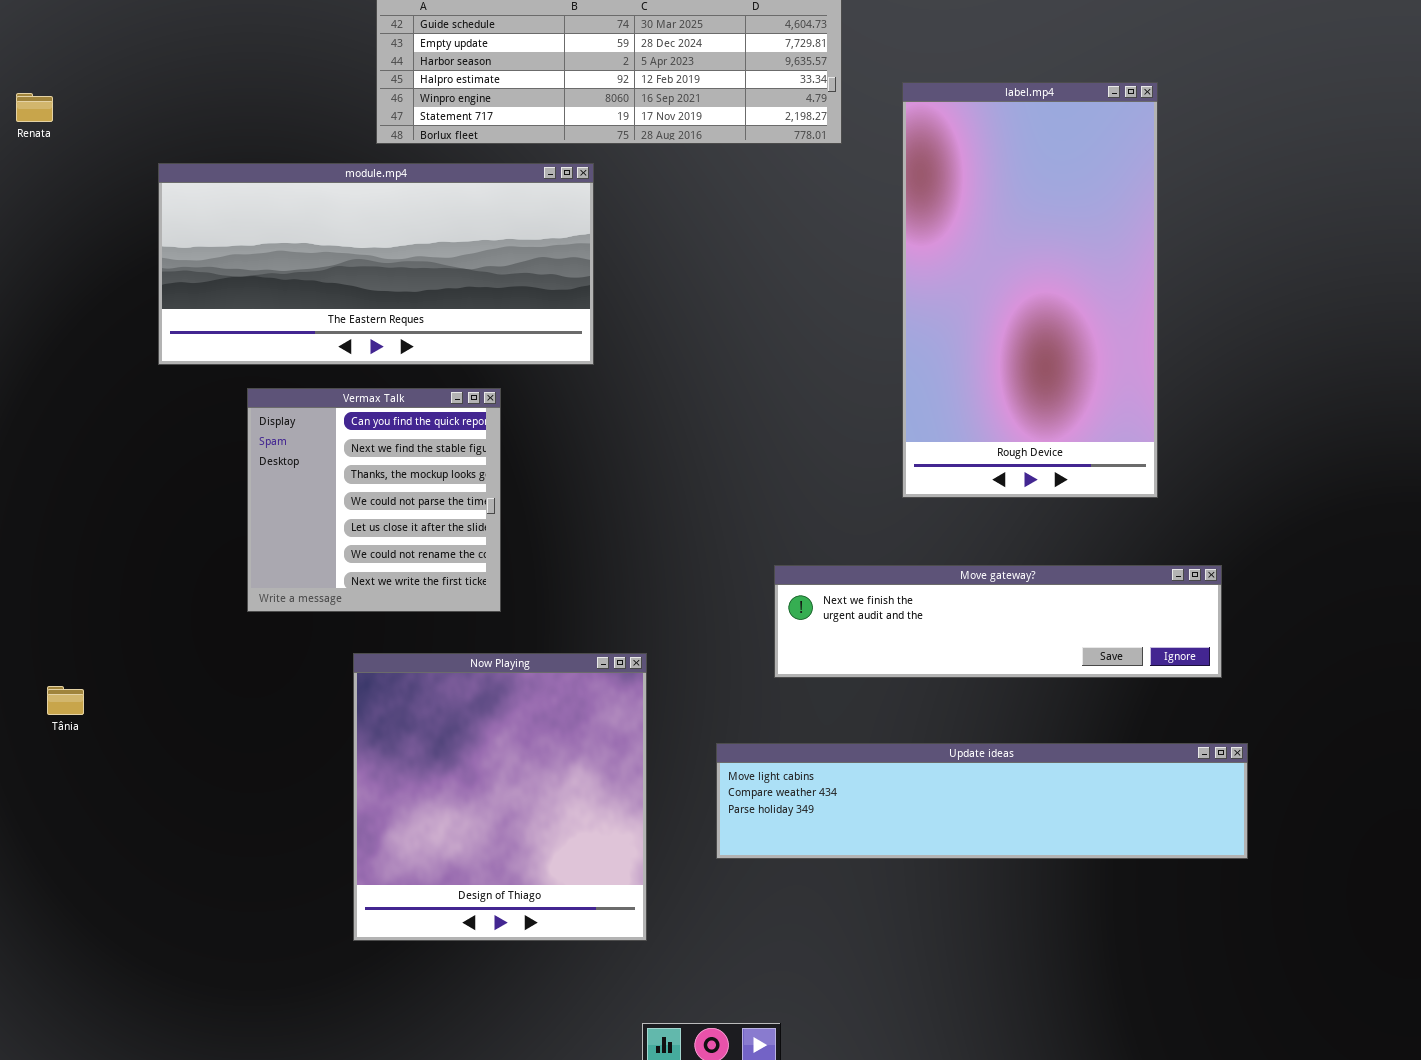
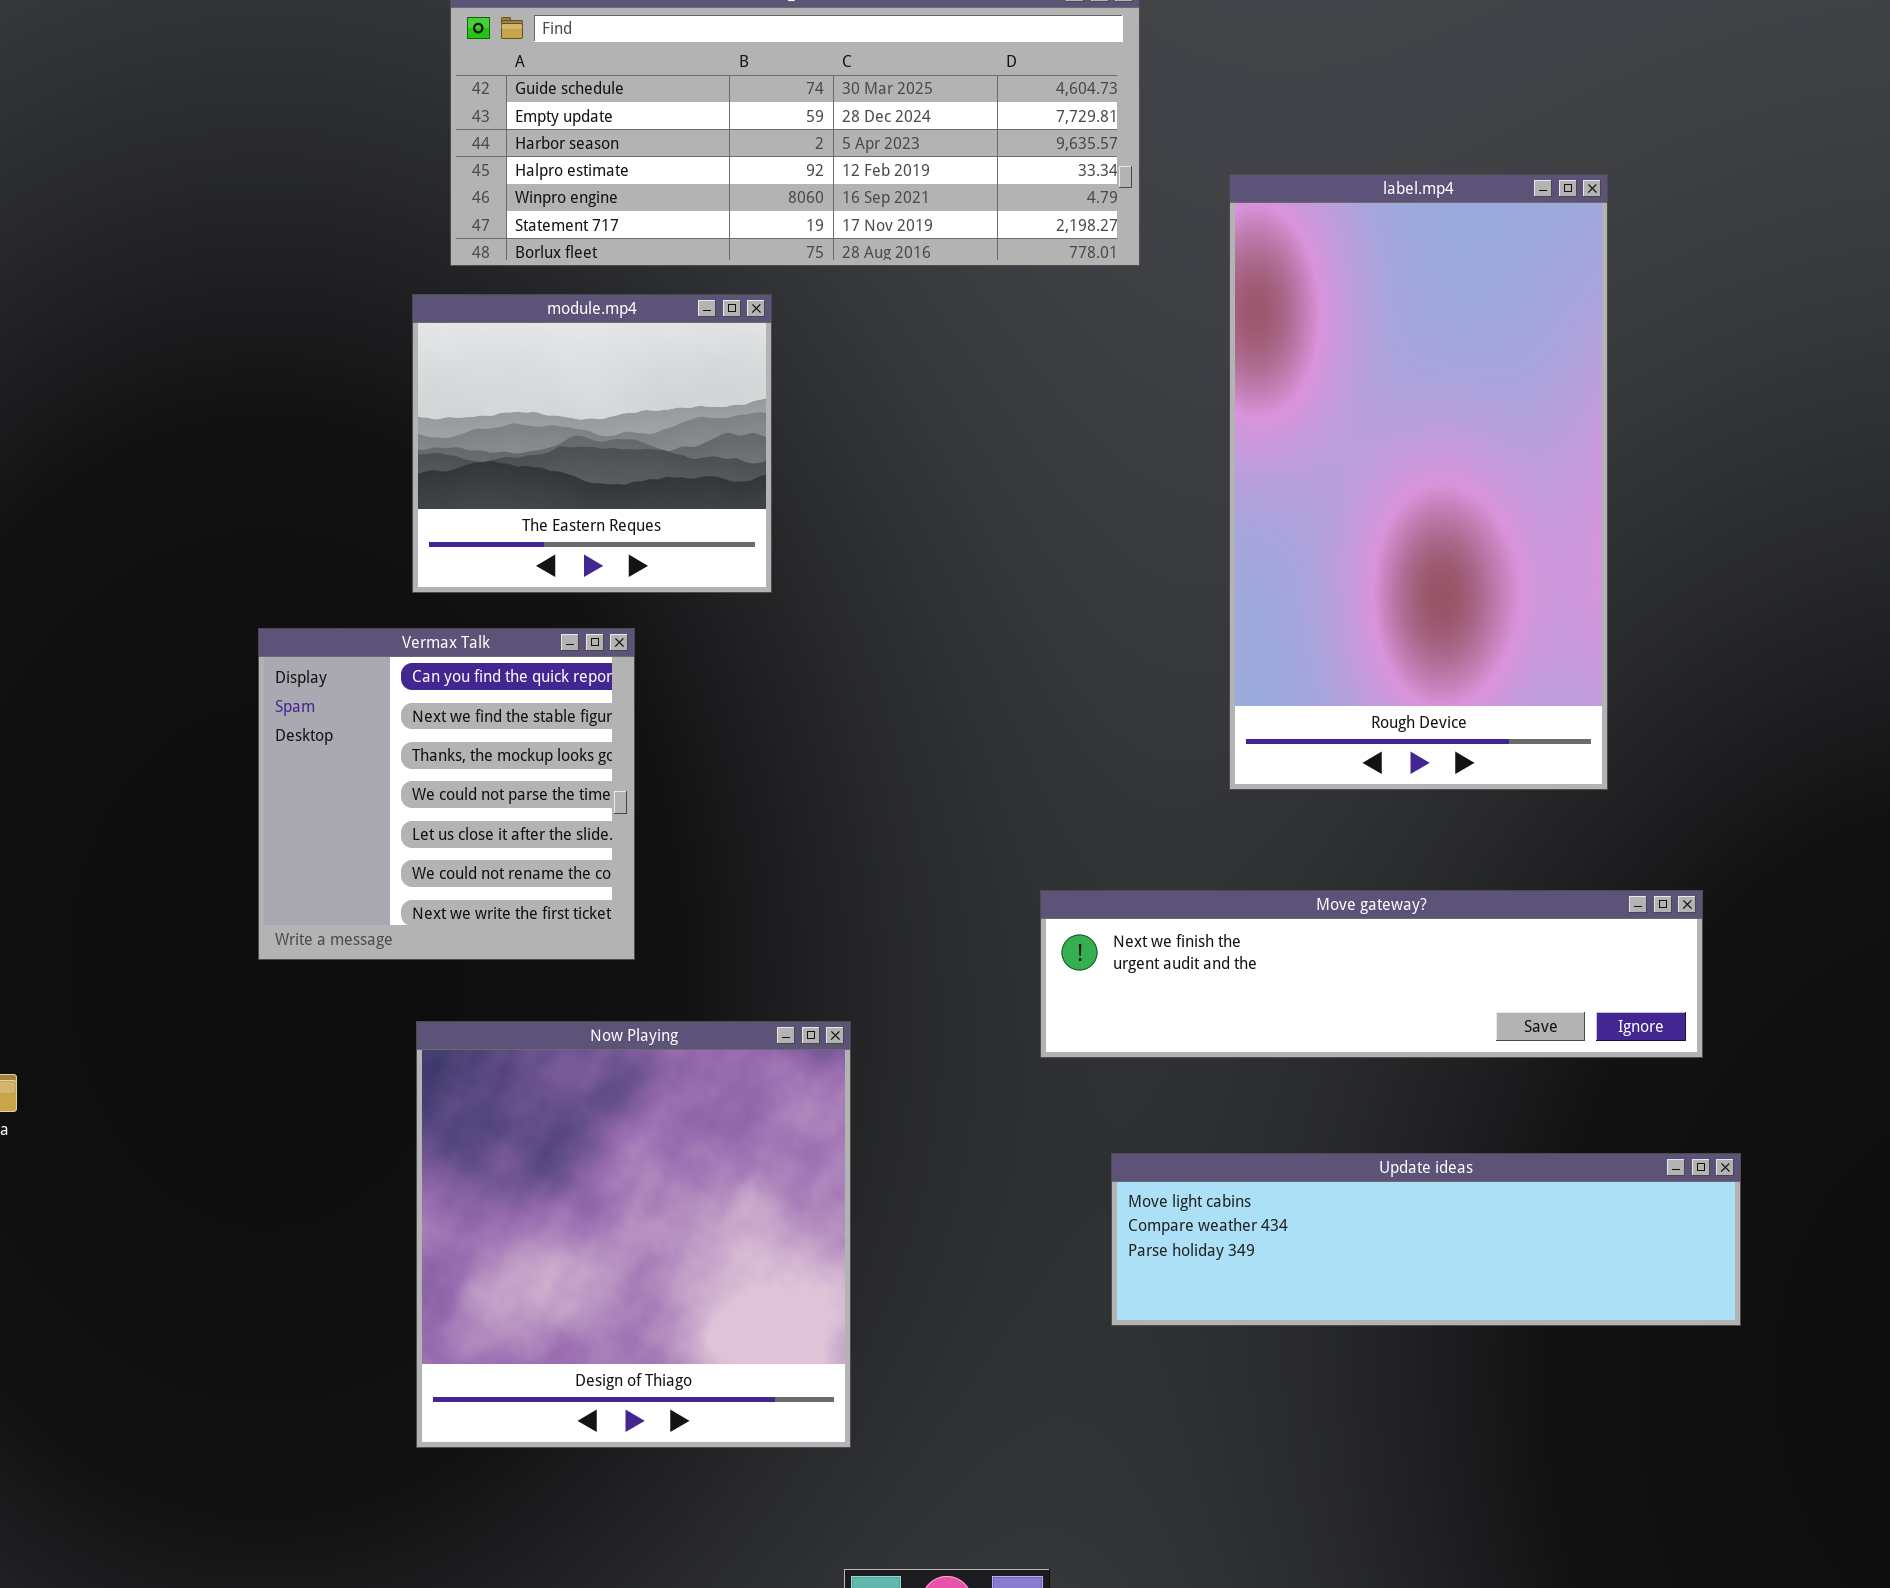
module.mp4: [158,163,594,365] -> [412,294,772,593], resized
Update ideas: [716,743,1248,859] -> [1111,1153,1741,1326], resized

